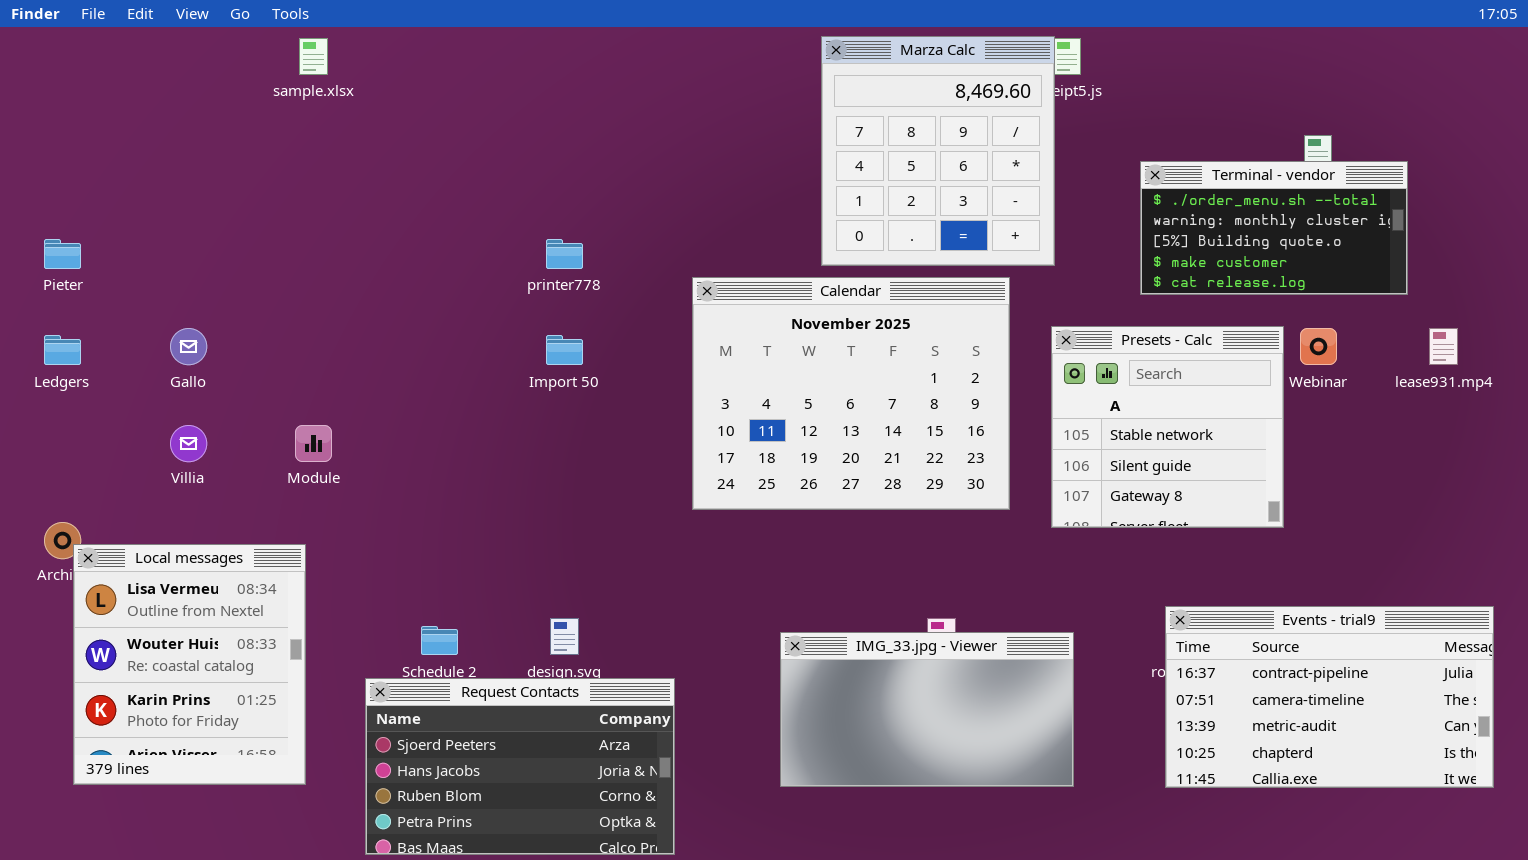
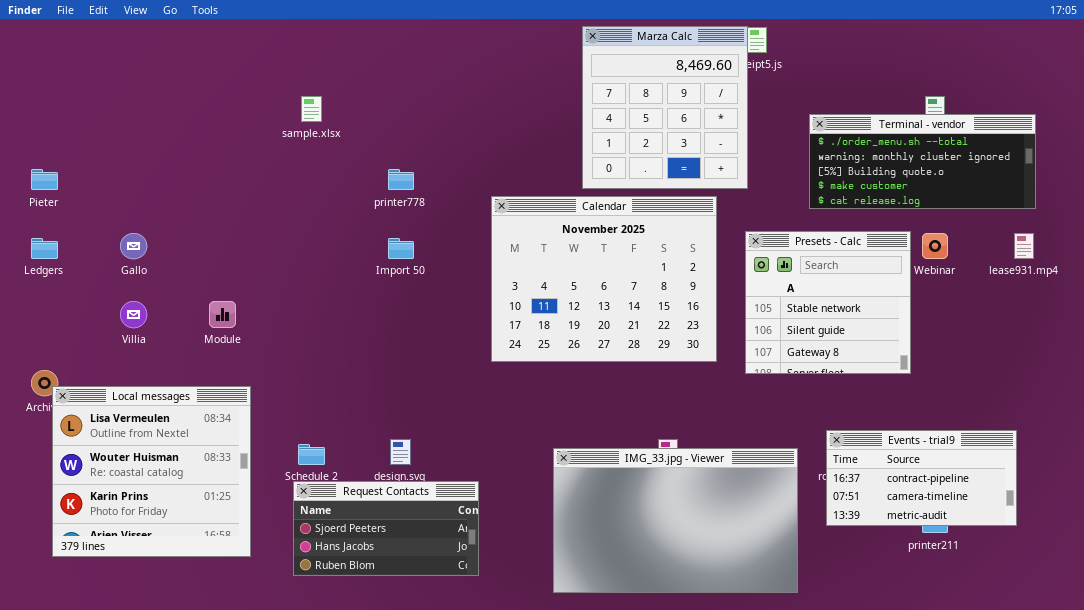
sample.xlsx: [299,38,328,75] -> [301,96,322,122], moved
Terminal - vendor: [1140,161,1408,295] -> [809,114,1036,209], resized
Local messages: [73,544,306,785] -> [52,386,251,557], resized
Events - trial9: [1165,606,1494,788] -> [826,430,1017,526], resized
IMG_33.jpg - Viewer: [780,632,1074,787] -> [553,448,798,593], resized
Request Contacts: [365,678,675,855] -> [293,481,479,576], resized

